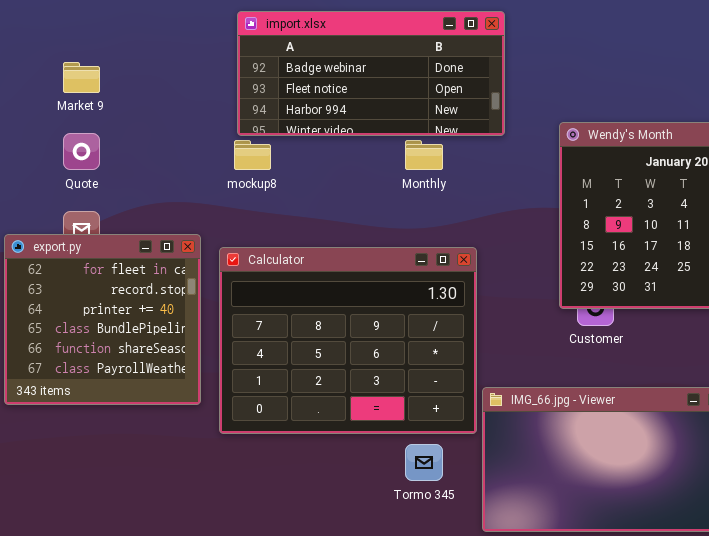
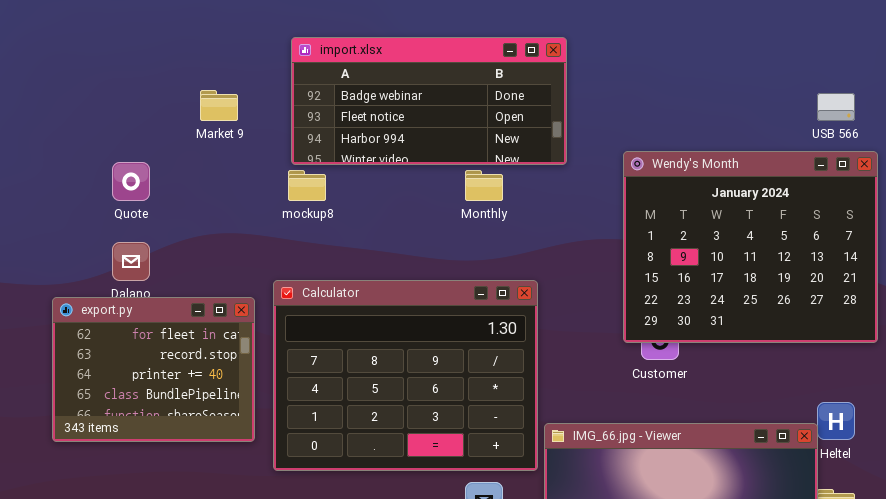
Market 9: [63,62,100,93] -> [200,90,238,121], moved
export.py: [4,234,201,405] -> [52,297,255,442], resized

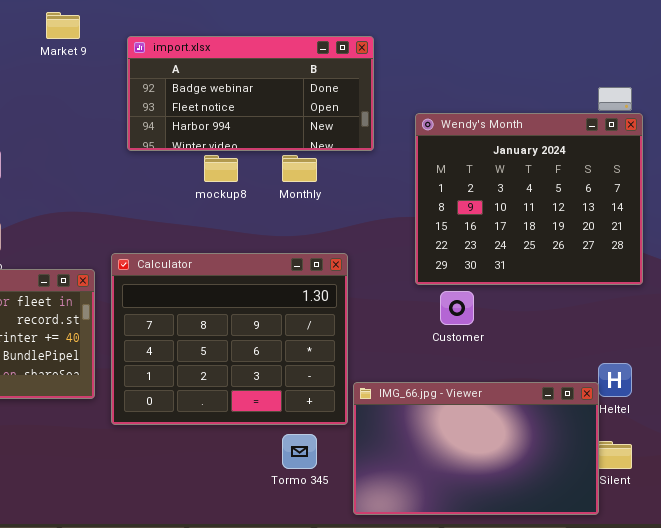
Market 9: [200,90,238,121] -> [46,12,80,39], moved
Wendy's Month: [623,151,878,343] -> [415,113,643,285], moved
mockup8: [288,170,326,201] -> [204,155,238,182], moved

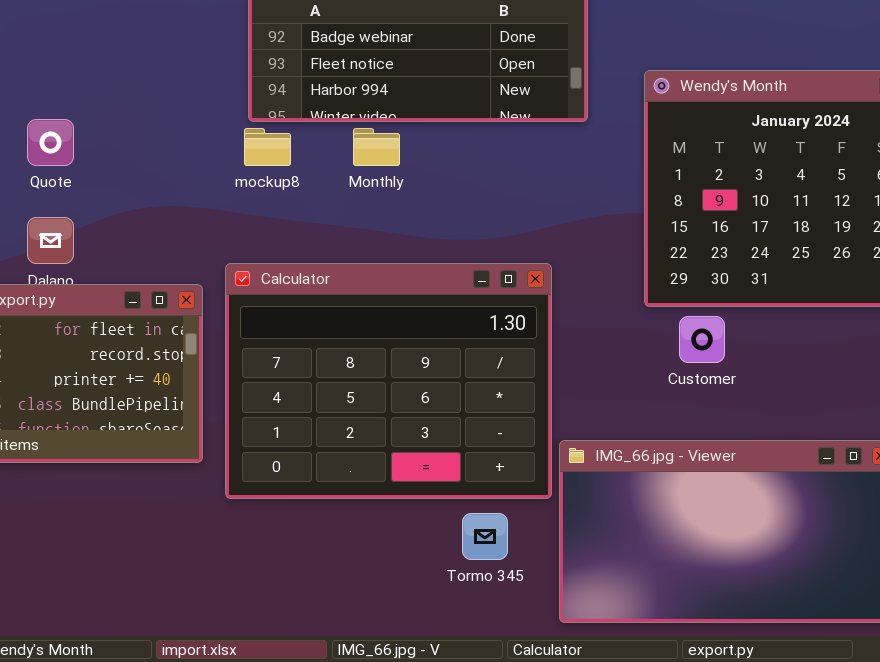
mockup8: [204,155,238,182] -> [244,128,291,166], moved
Monthly: [282,155,317,182] -> [353,128,400,166], moved

